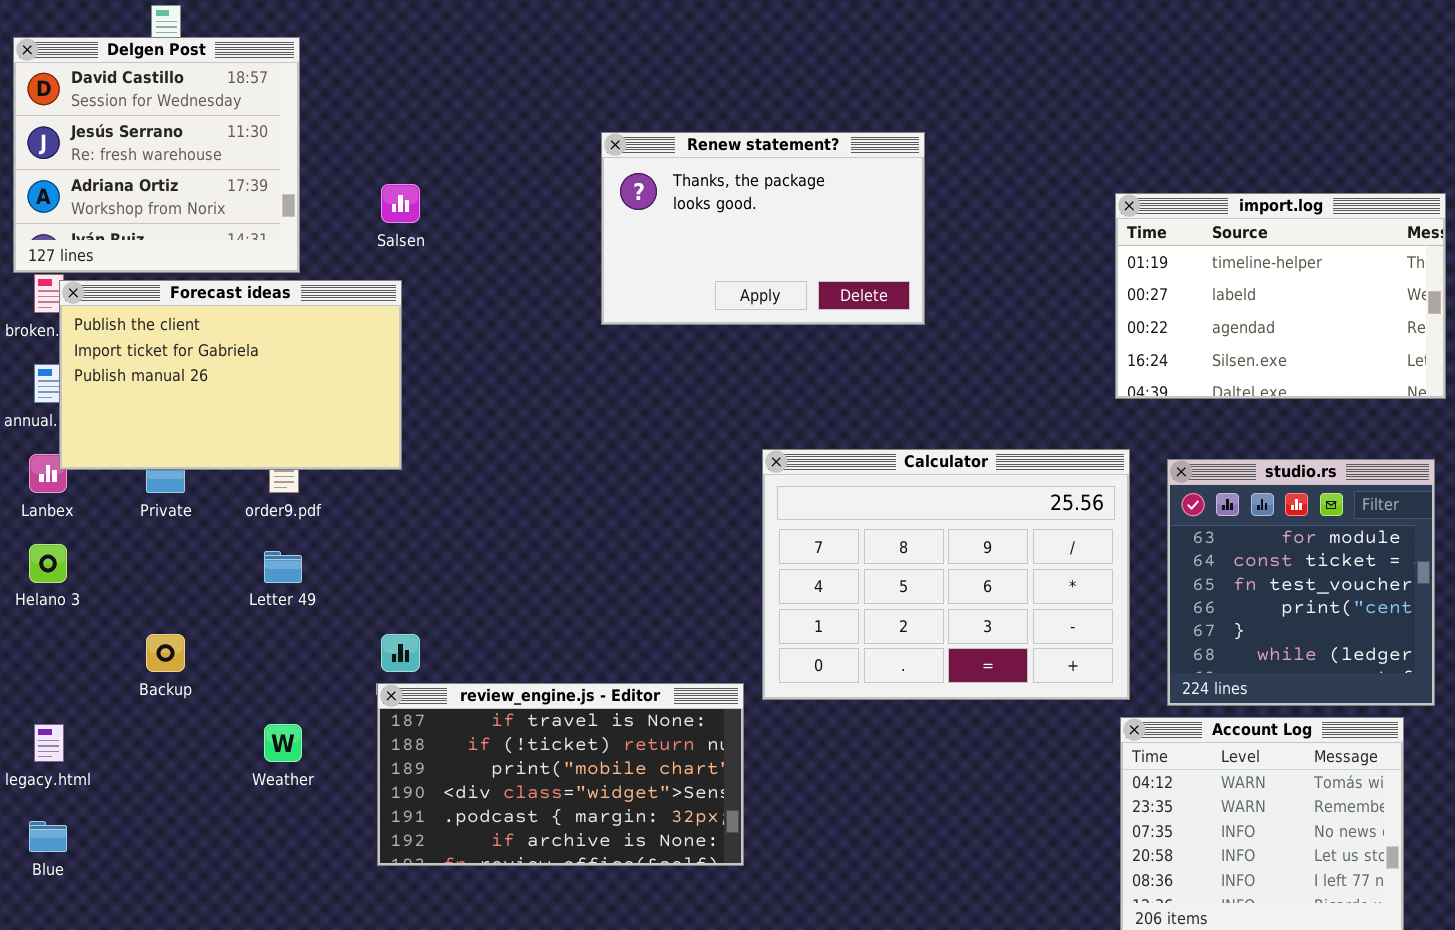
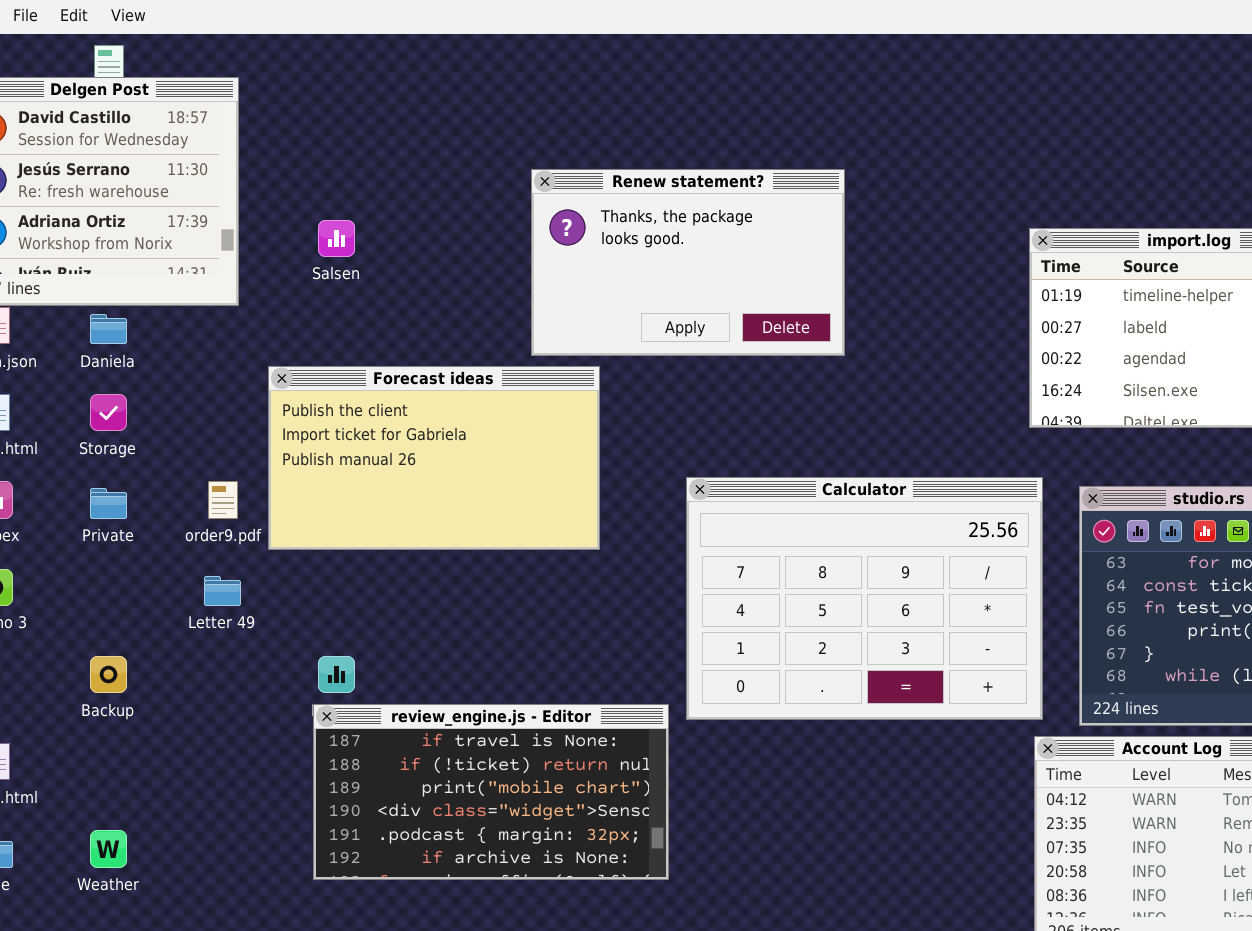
Forecast ideas: [59,280,402,470] -> [268,366,600,550], moved
Weather: [264,724,302,762] -> [90,830,127,868], moved

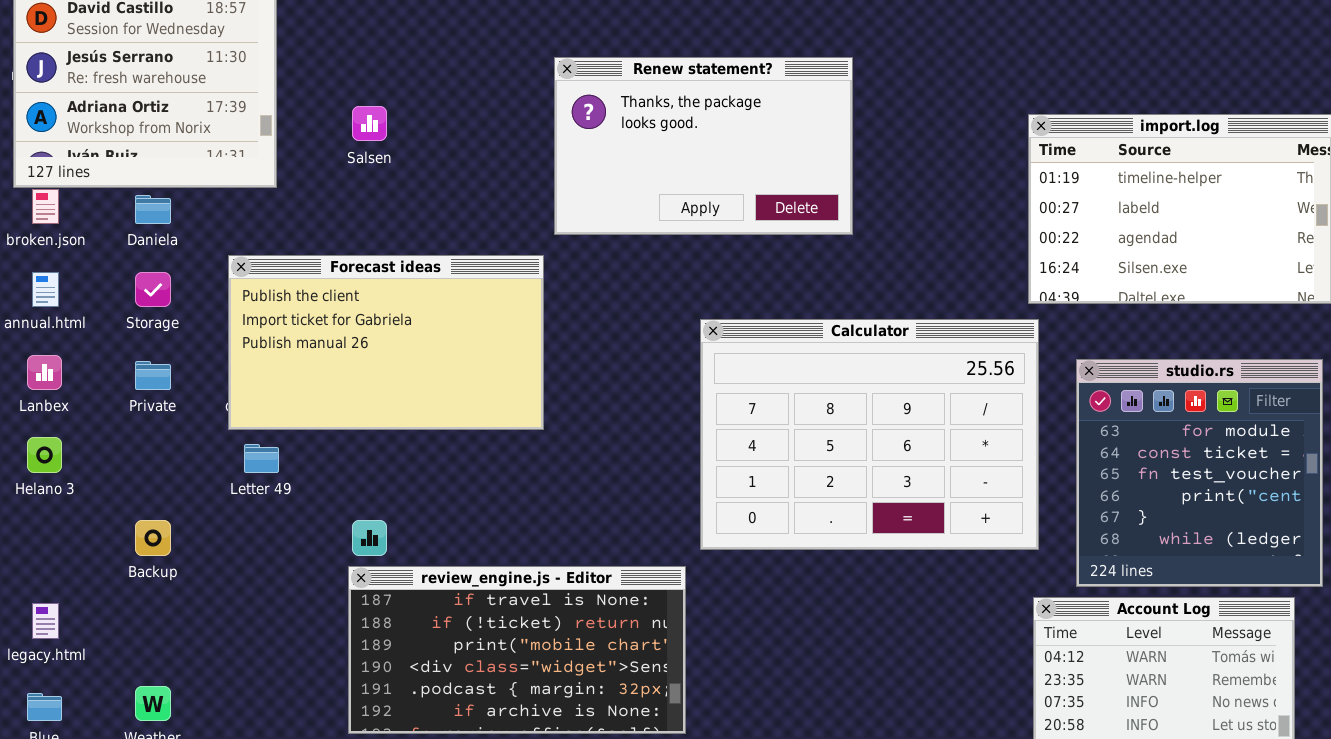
Forecast ideas: [268,366,600,550] -> [228,255,544,430], moved
Calculator: [686,477,1043,720] -> [700,319,1039,550], moved

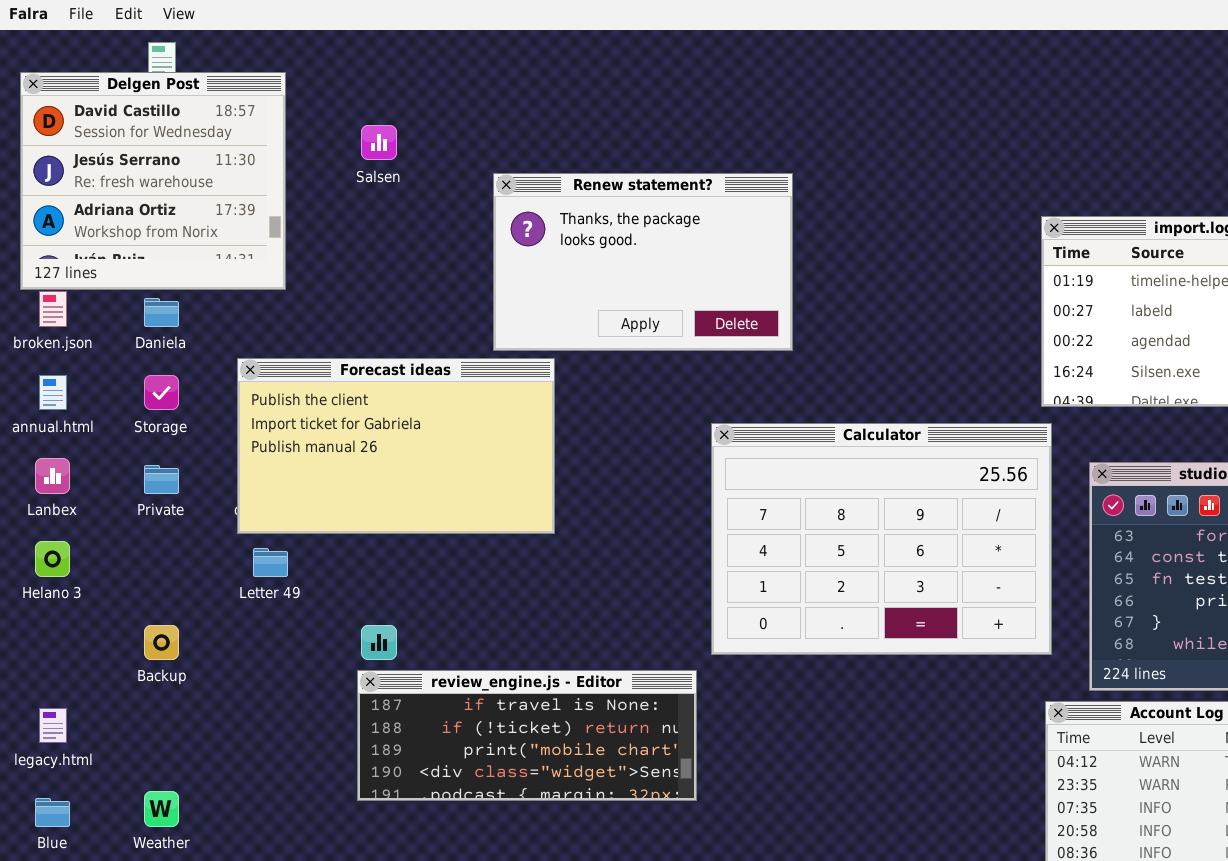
Renew statement?: [554,57,853,235] -> [493,173,793,351], moved
Salsen: [352,106,387,141] -> [361,125,397,160], moved
review_engine.js - Editor: [348,566,686,734] -> [357,670,697,801], resized

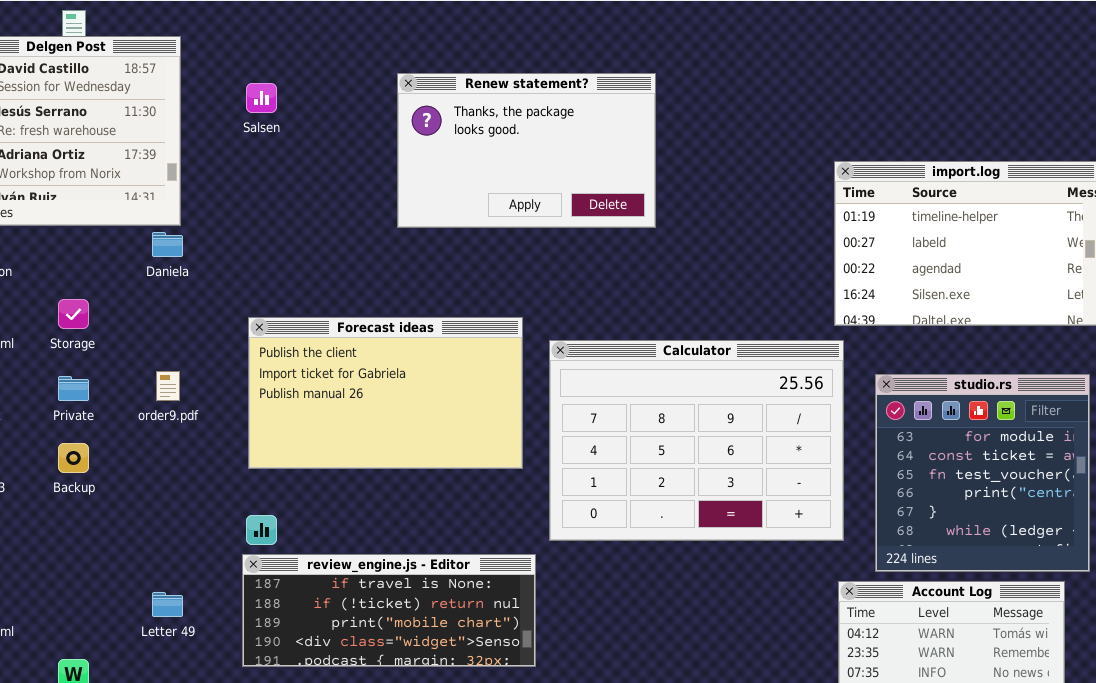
Renew statement?: [493,173,793,351] -> [397,73,656,228], moved
Daniela: [144,298,179,327] -> [152,232,183,257], moved
Forecast ideas: [237,358,555,534] -> [248,317,523,469], moved
Letter 49: [253,548,288,577] -> [152,592,183,617], moved
Backup: [144,625,179,660] -> [58,443,89,473], moved

